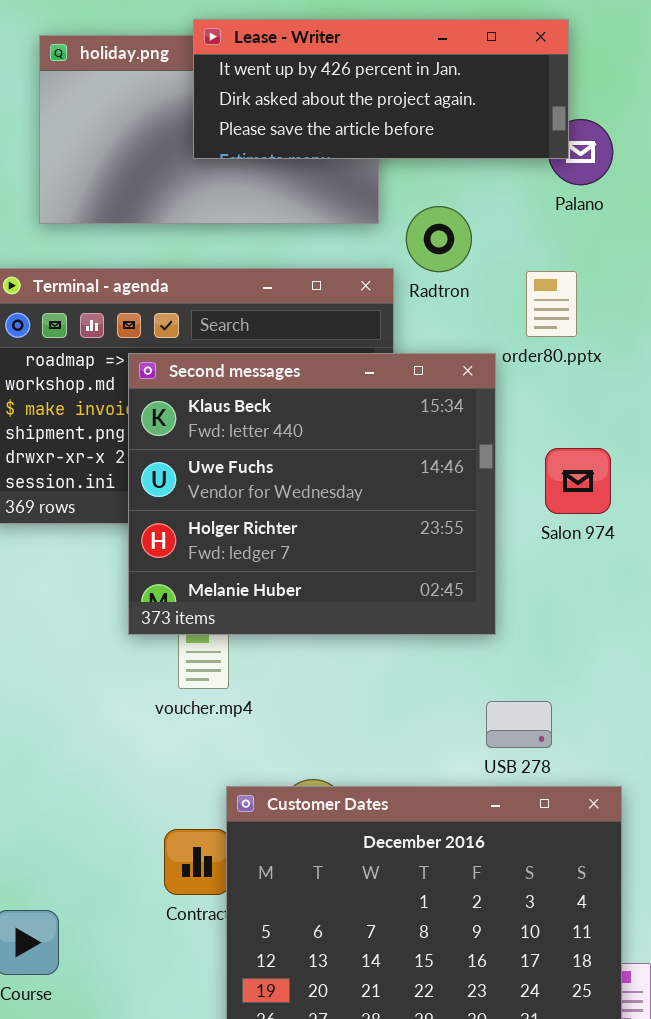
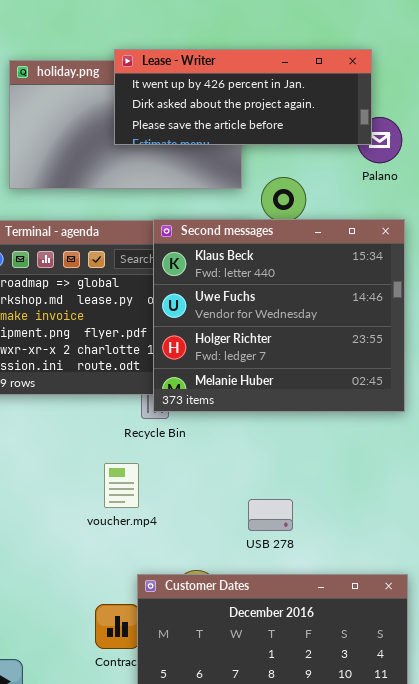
Second messages: [128,353,496,635] -> [153,219,405,412], moved
USB 278: [486,701,552,748] -> [248,499,293,531], moved

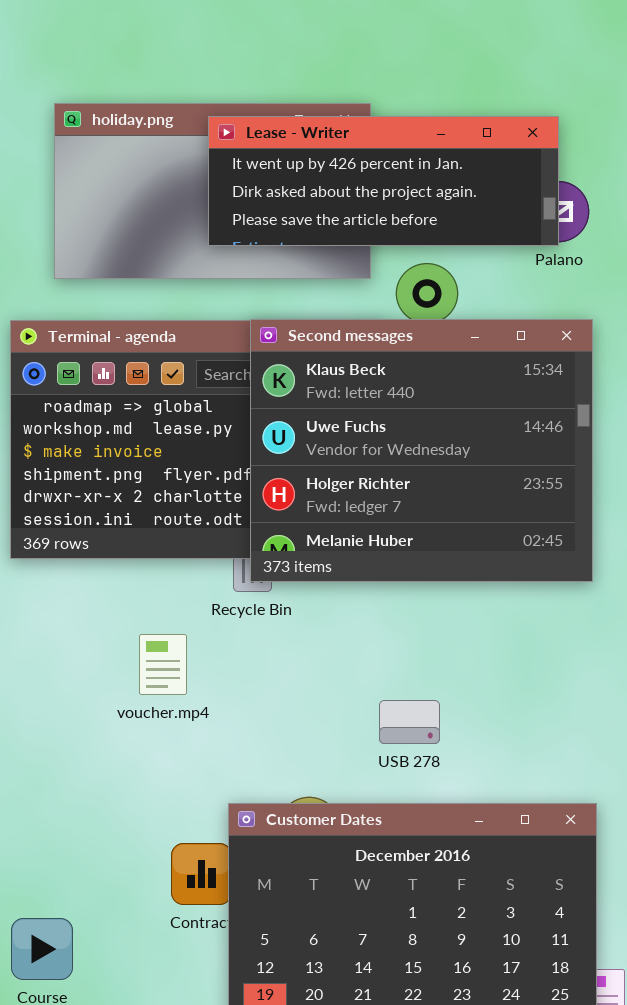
Lease - Writer: [114,49,372,145] -> [208,116,559,246], moved
voucher.mp4: [104,463,139,508] -> [139,634,187,695], moved

